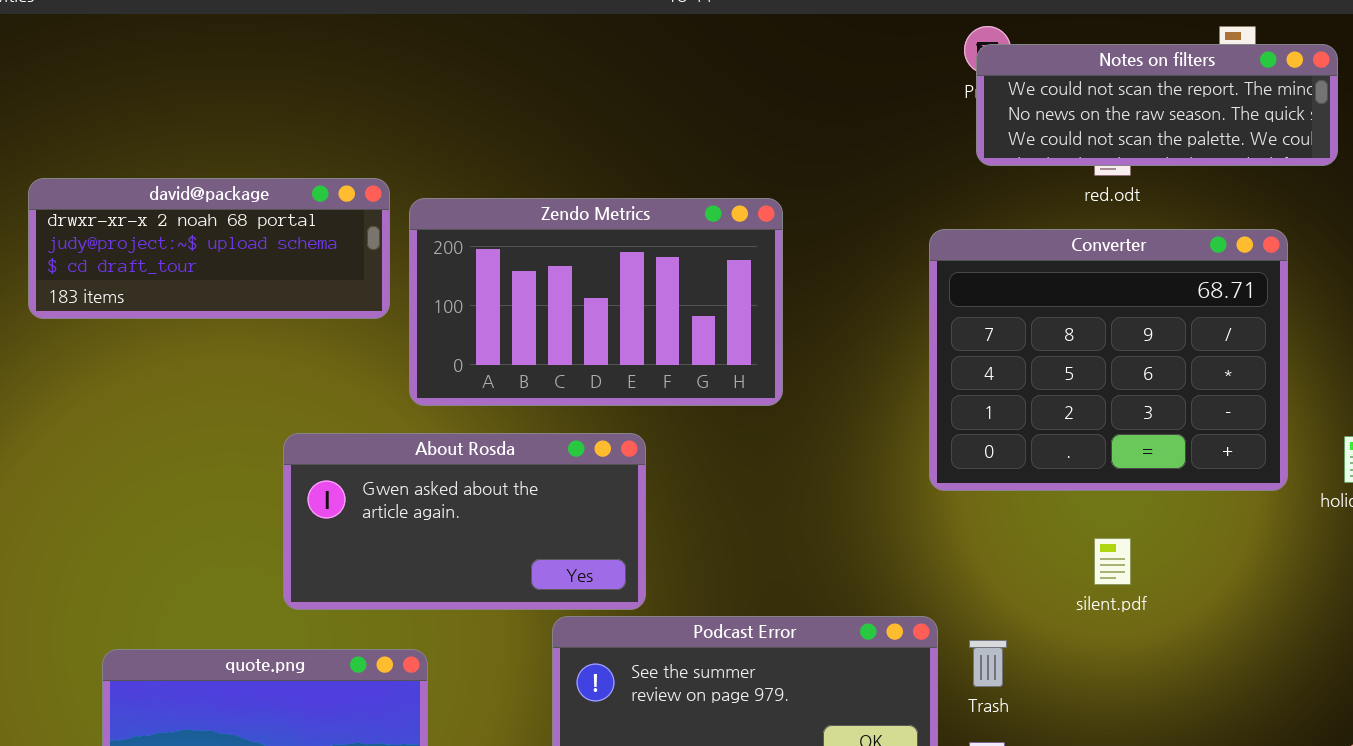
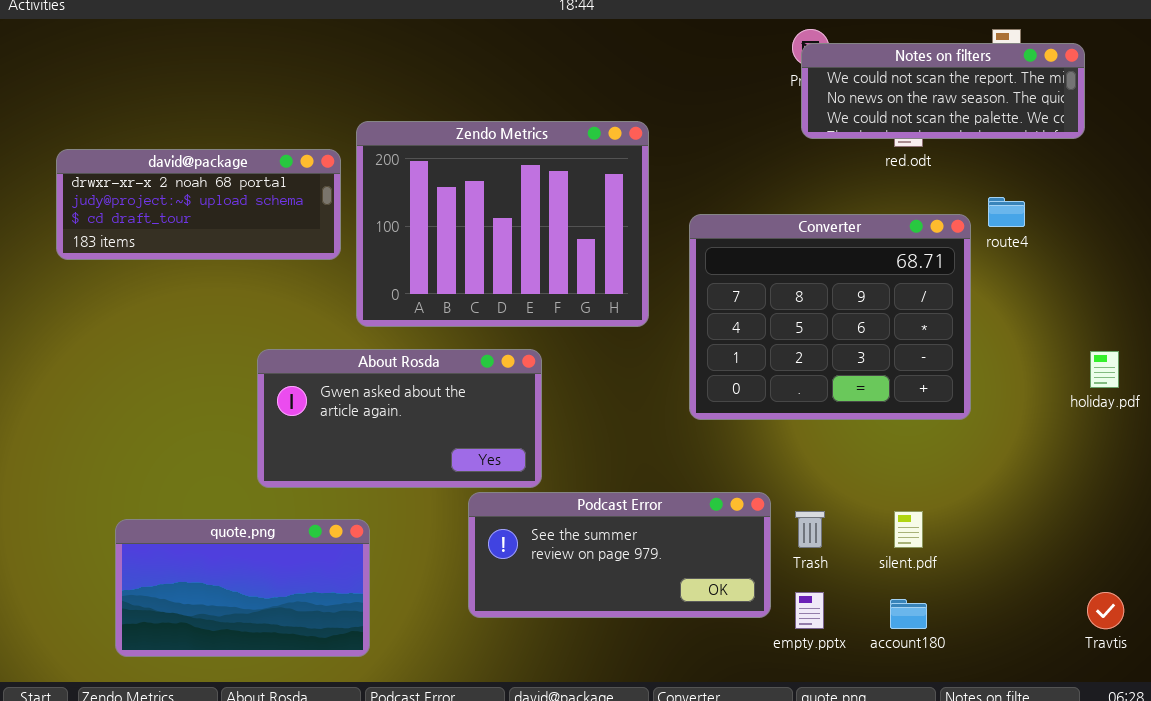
Zendo Metrics: [409,198,783,406] -> [356,121,649,327], resized
Converter: [929,229,1288,491] -> [689,214,971,420], moved
silent.pdf: [1094,538,1131,585] -> [894,511,923,548], moved

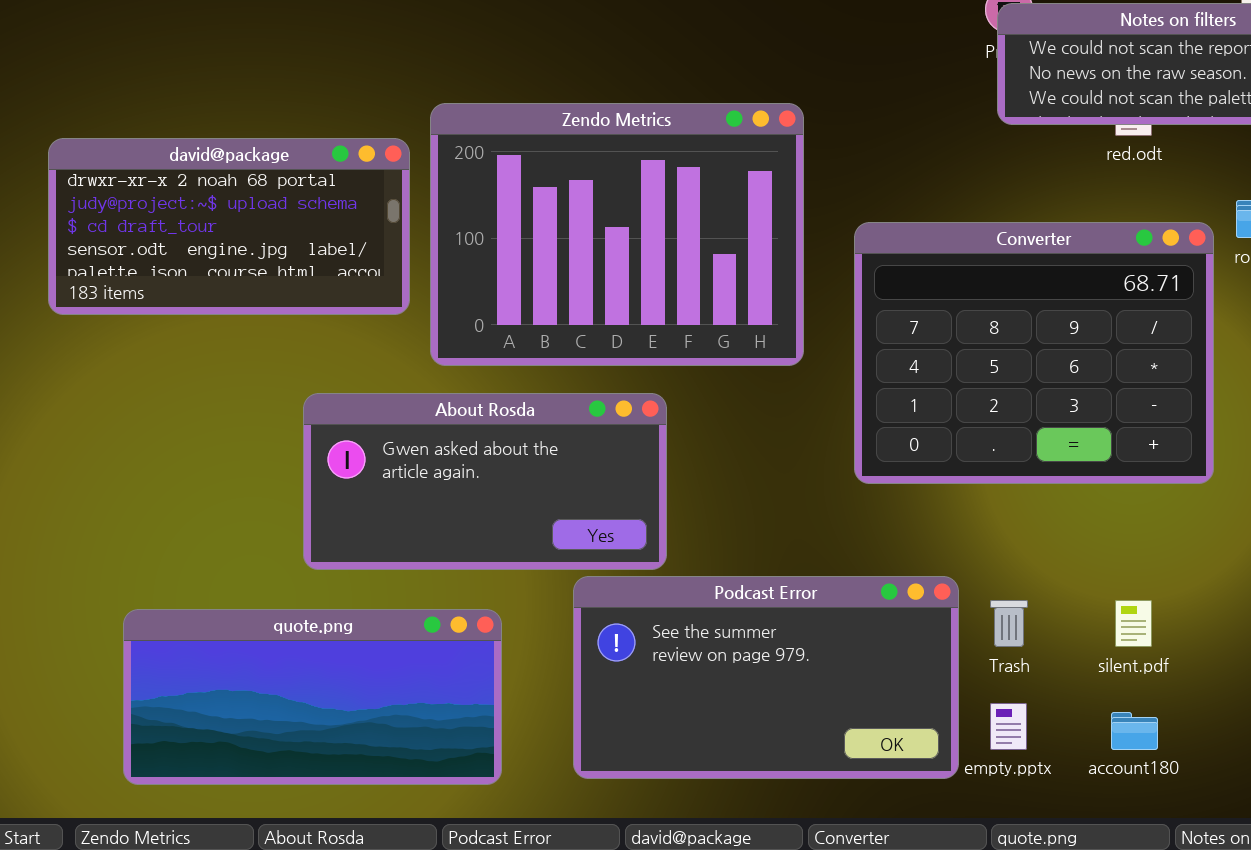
david@package: [56,149,341,260] -> [48,138,410,315], resized
Podcast Error: [468,492,771,618] -> [573,576,959,779], resized
quote.png: [115,519,370,657] -> [123,609,502,785], resized

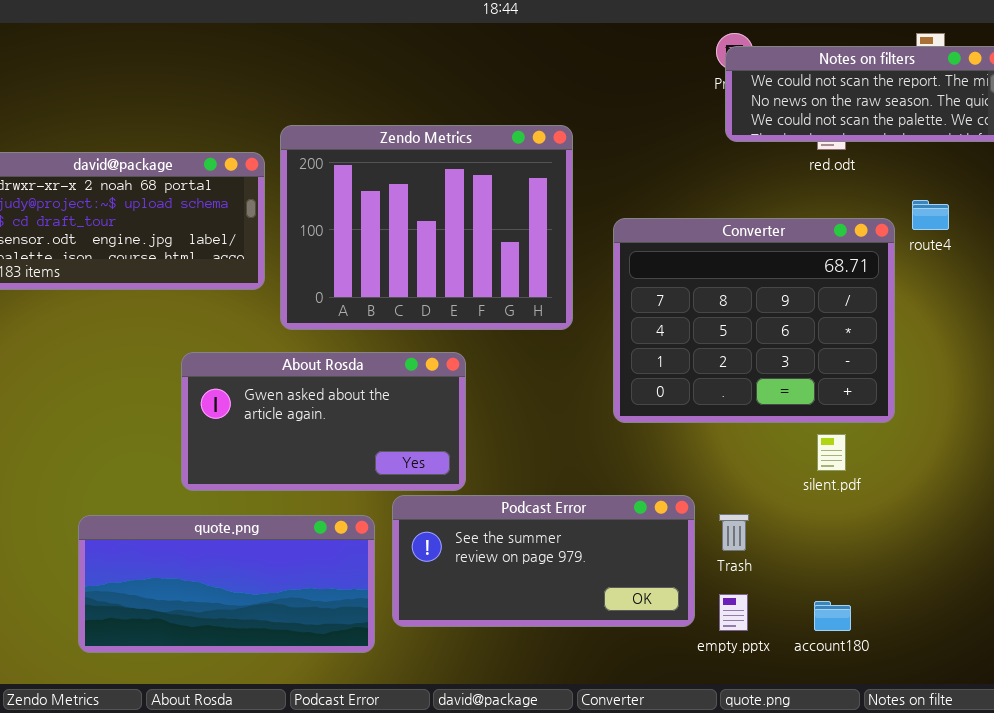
Podcast Error: [573,576,959,779] -> [392,495,695,627], resized
silent.pdf: [1115,600,1152,647] -> [817,434,846,471], moved
quote.png: [123,609,502,785] -> [78,515,375,653], moved

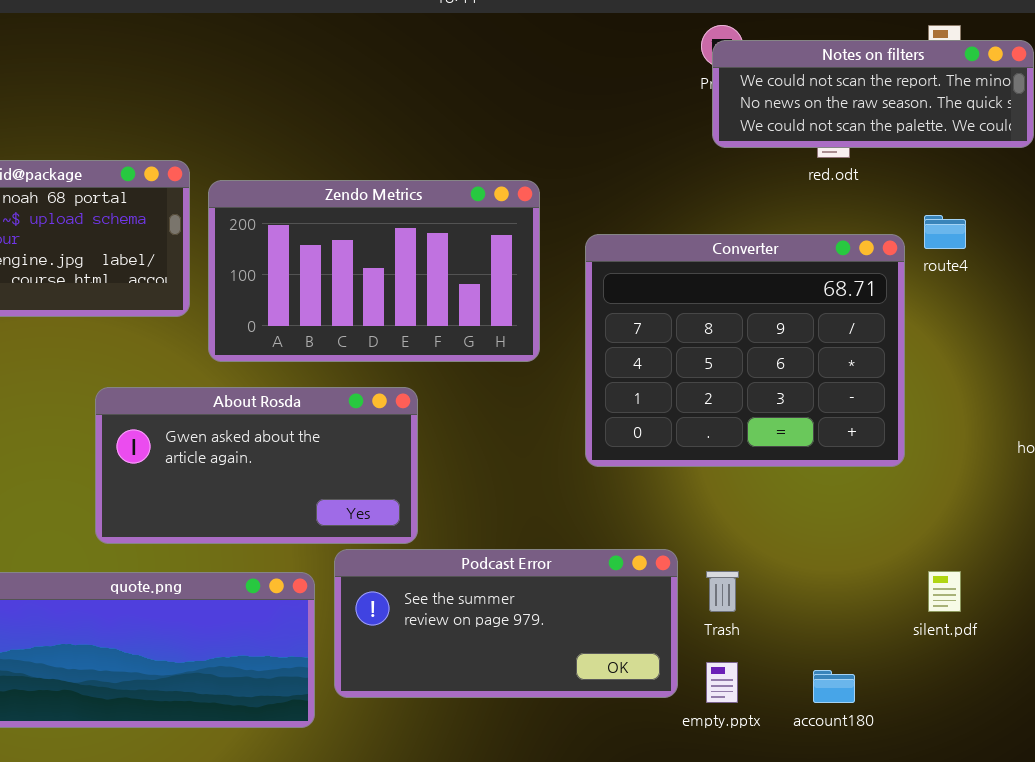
Zendo Metrics: [280,125,573,330] -> [208,180,540,362], resized
silent.pdf: [817,434,846,471] -> [928,571,961,612], moved

